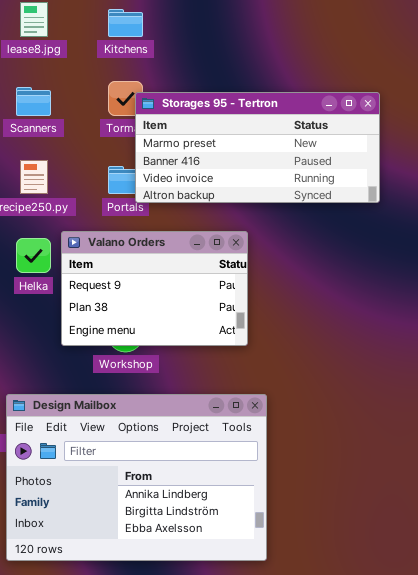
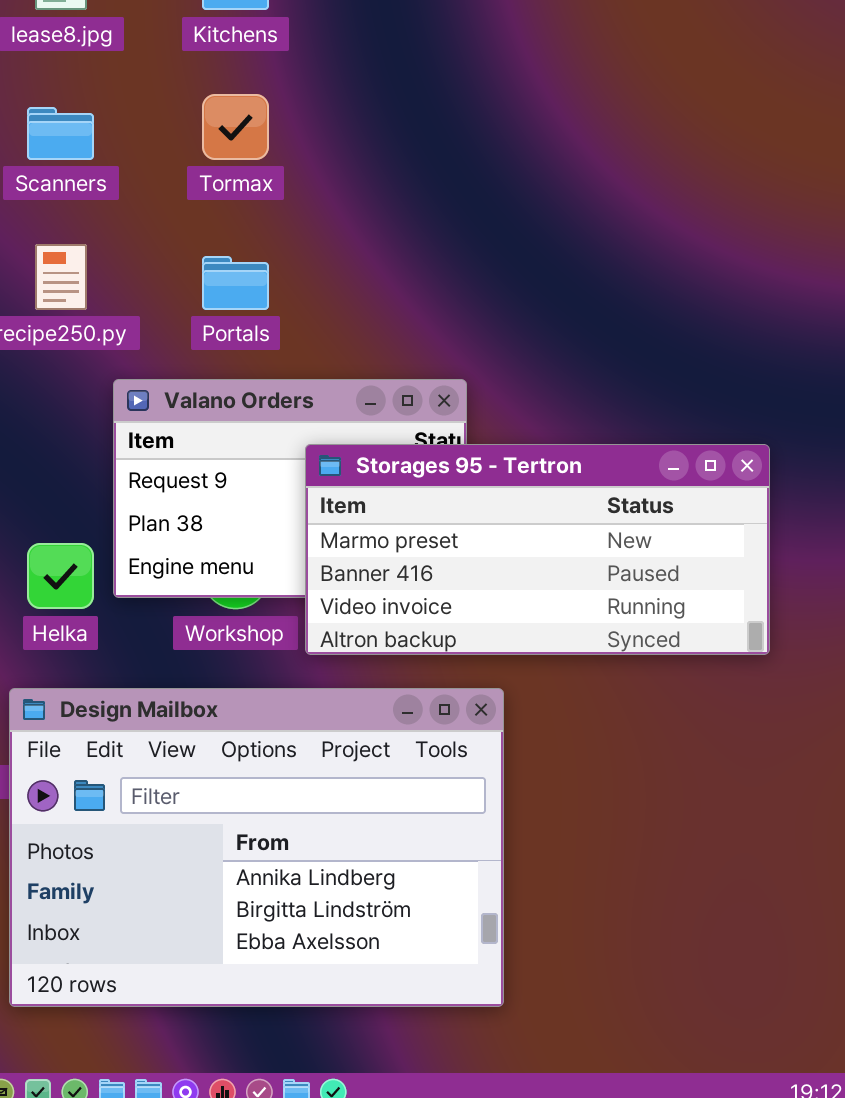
Storages 95 - Tertron: [135,92,380,203] -> [305,444,770,655], moved
Helka: [16,238,51,273] -> [27,543,94,609], moved

